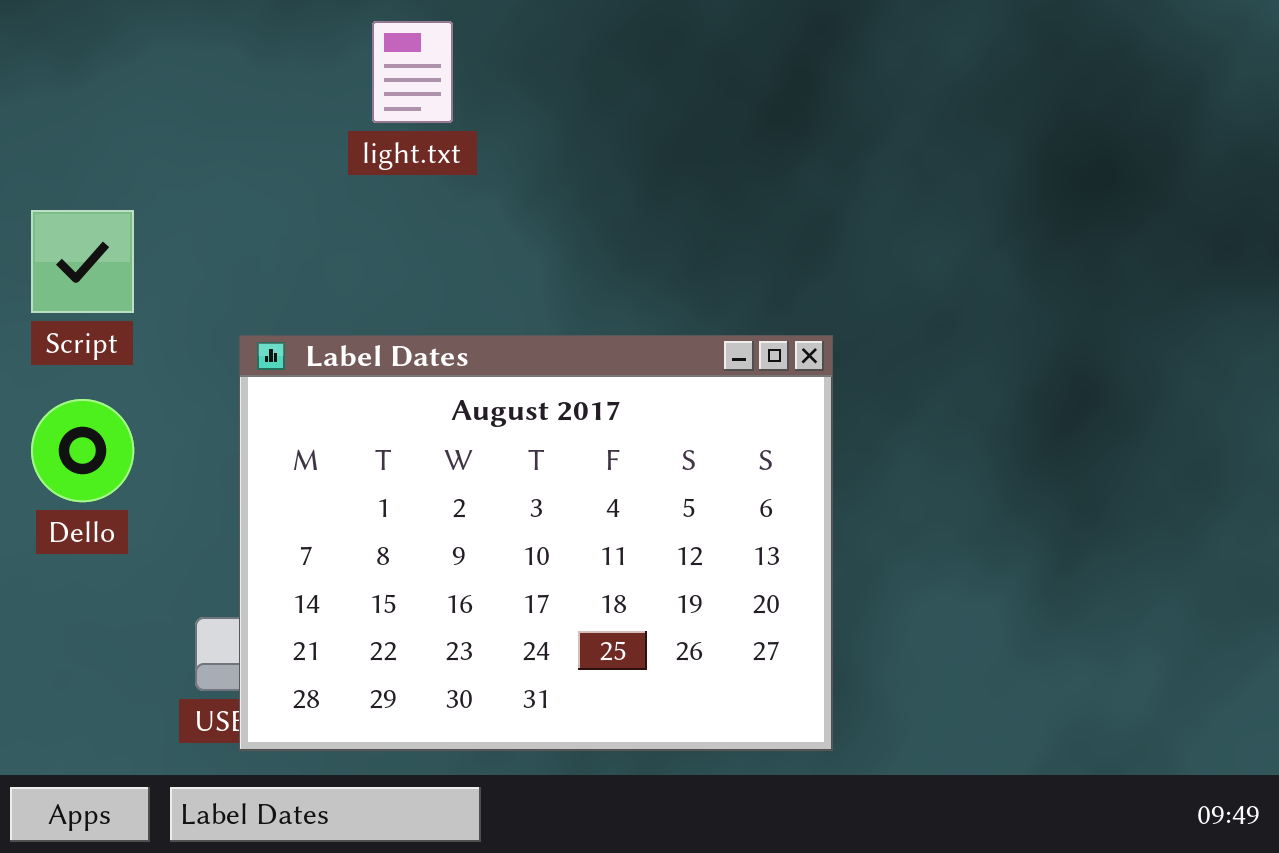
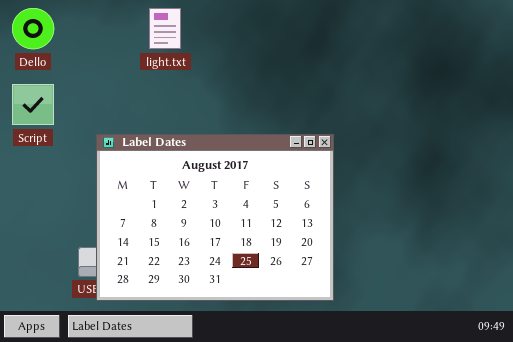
Dello: [31,399,134,502] -> [12,8,54,49], moved

